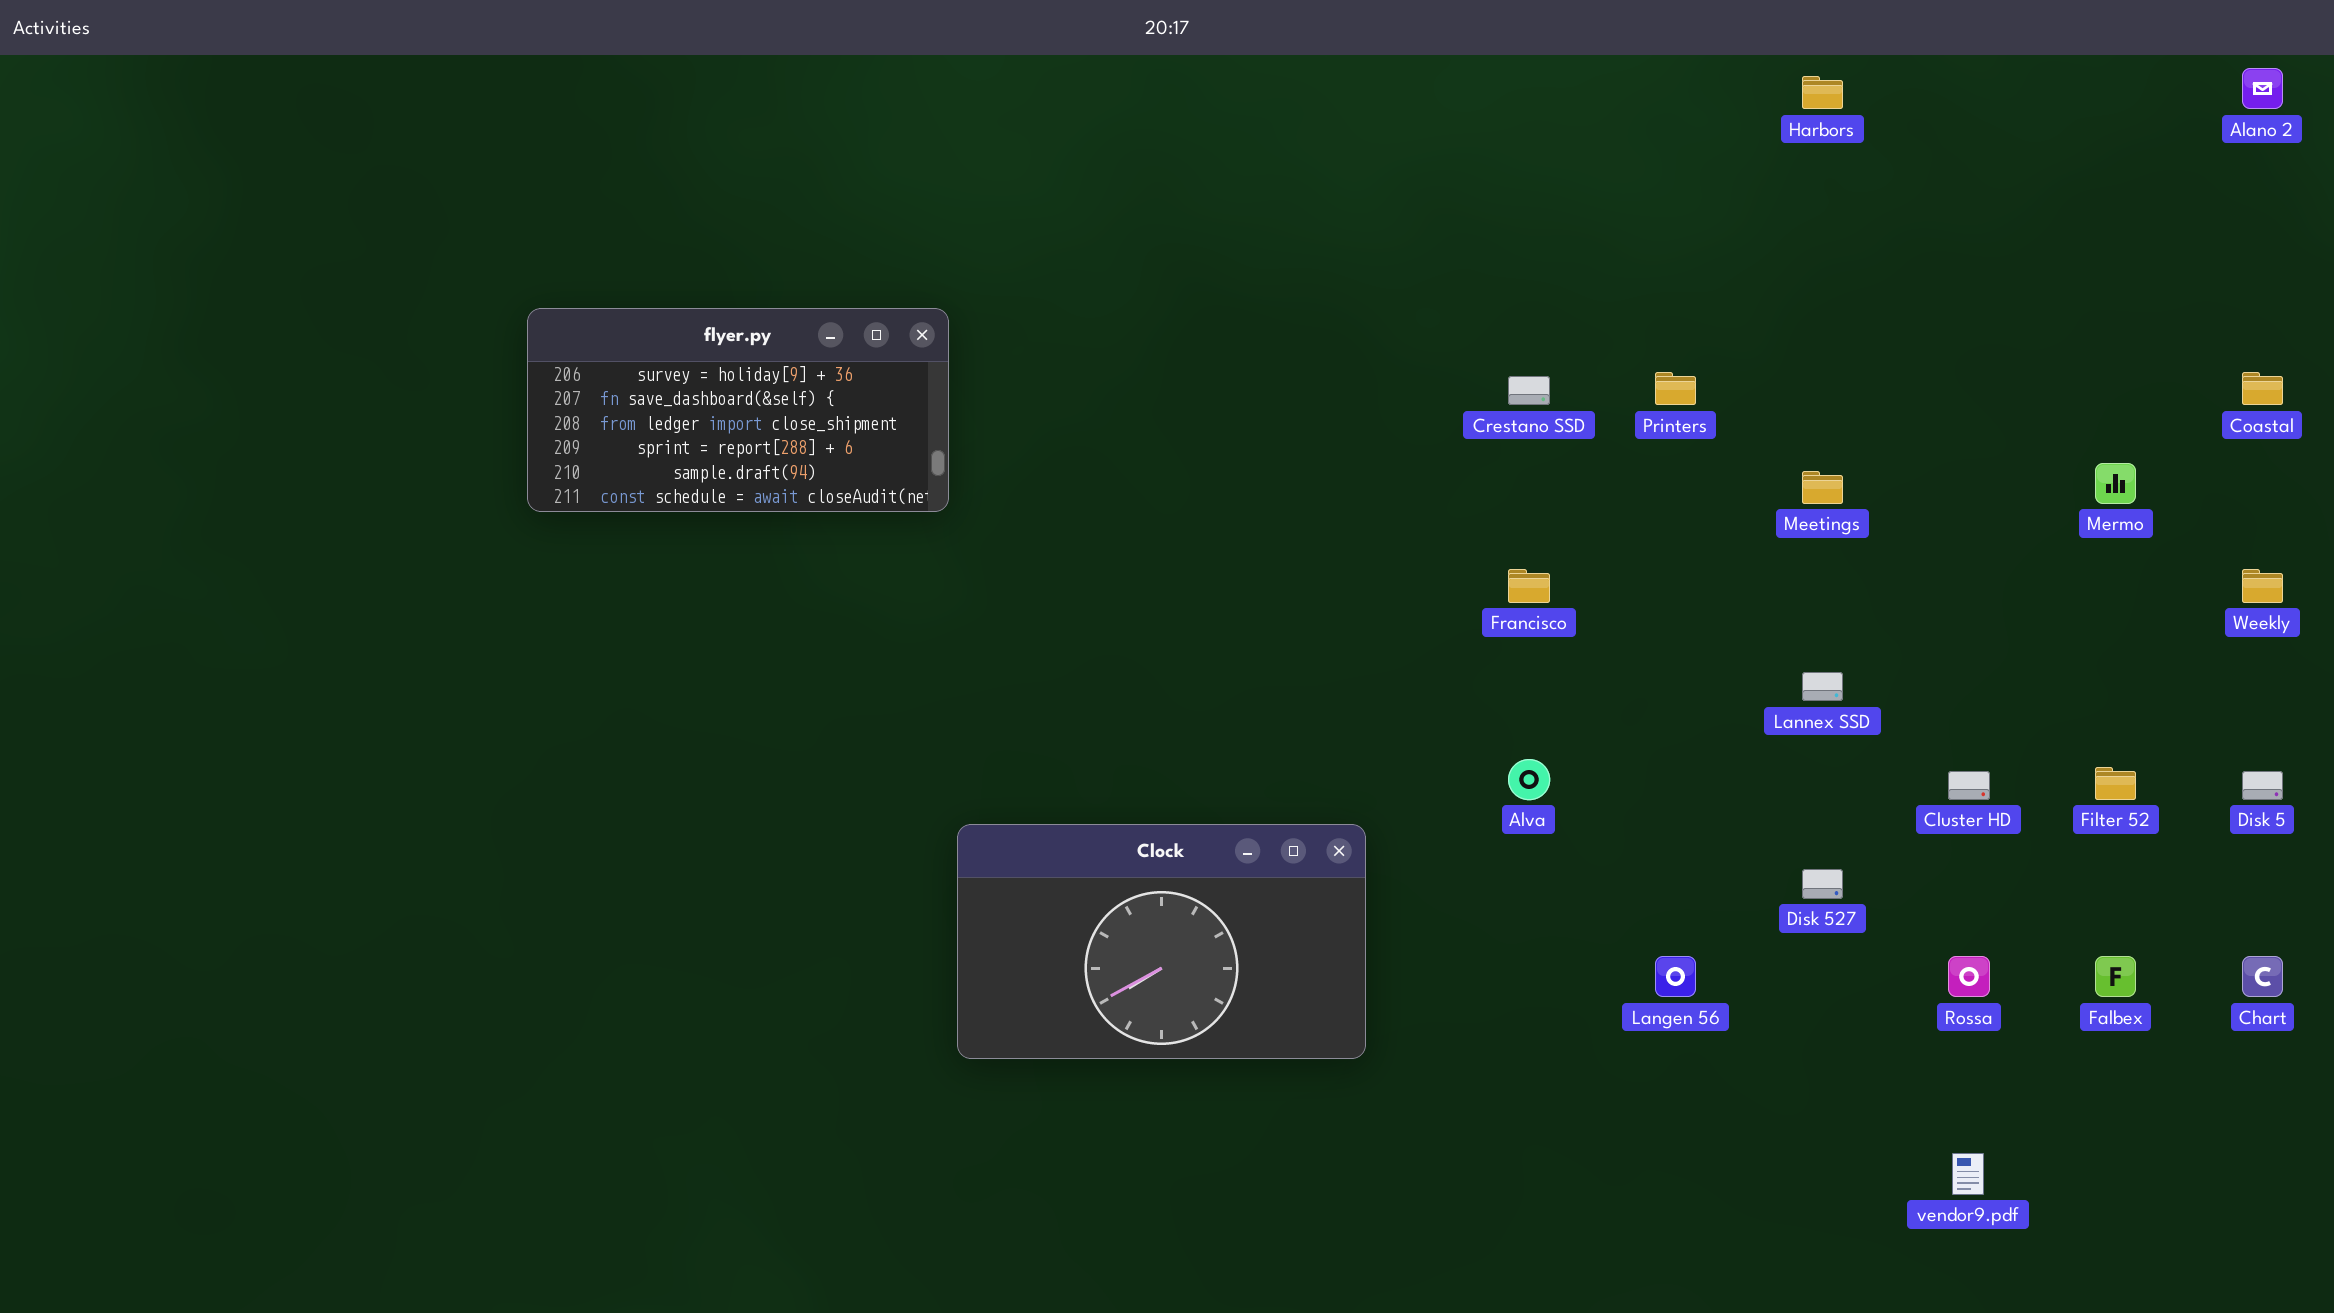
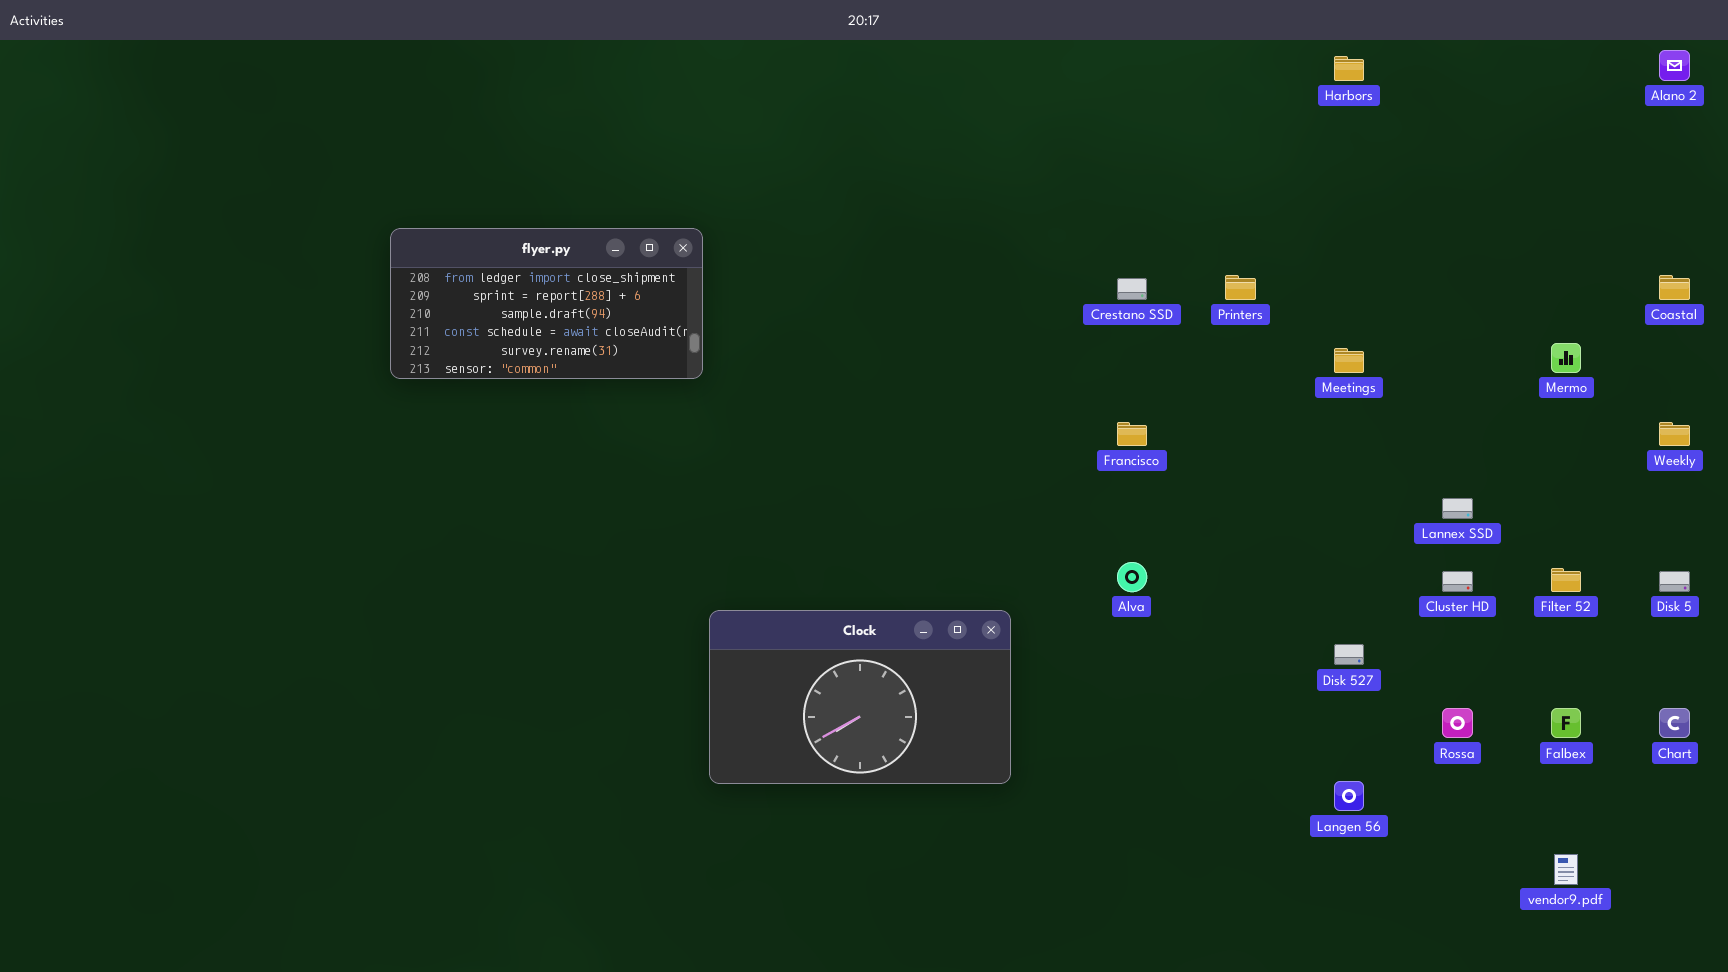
flyer.py: [527,308,949,512] -> [390,228,703,379], scrolled down 2 rows
Lannex SSD: [1802,672,1843,701] -> [1442,498,1473,519], moved
Langen 56: [1655,956,1696,997] -> [1334,781,1364,811], moved
vendor9.pdf: [1952,1153,1984,1195] -> [1554,854,1578,885], moved

